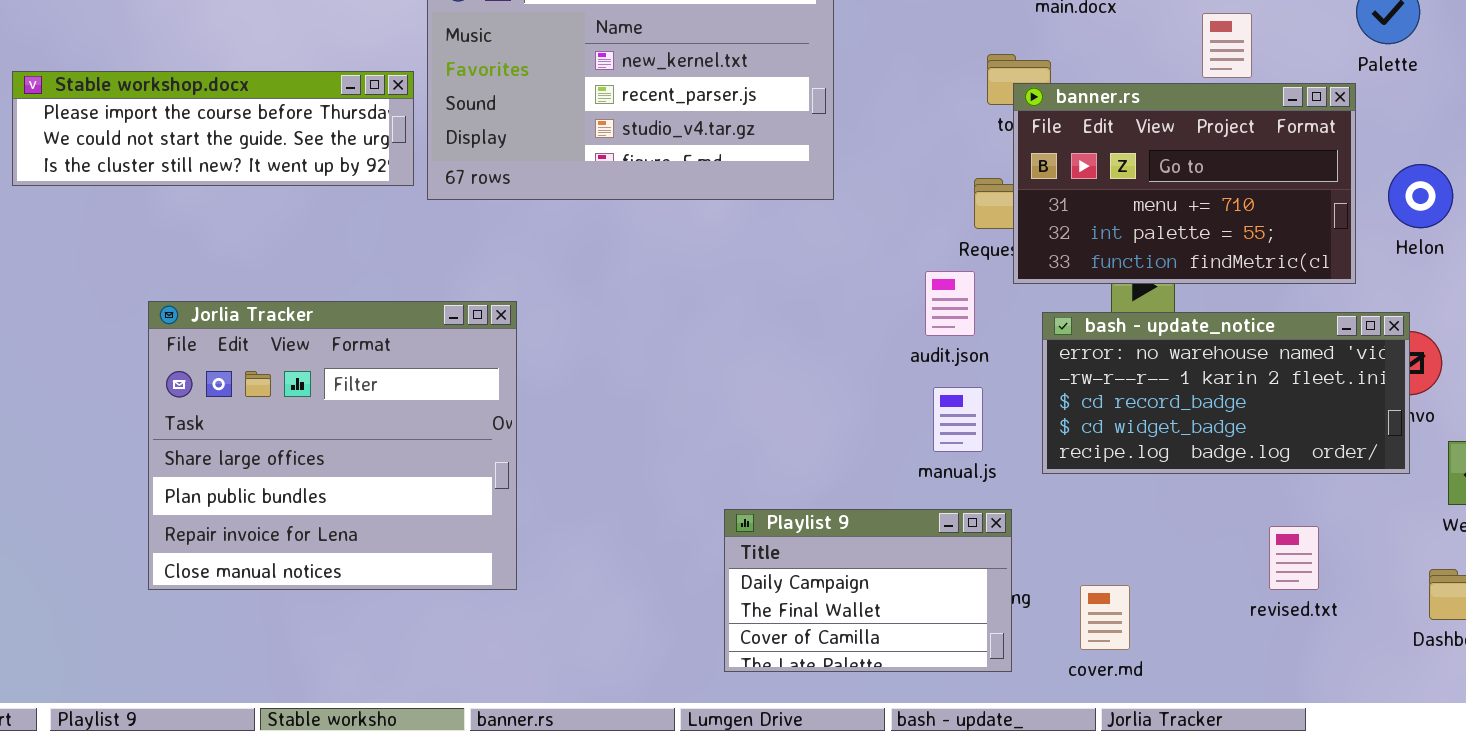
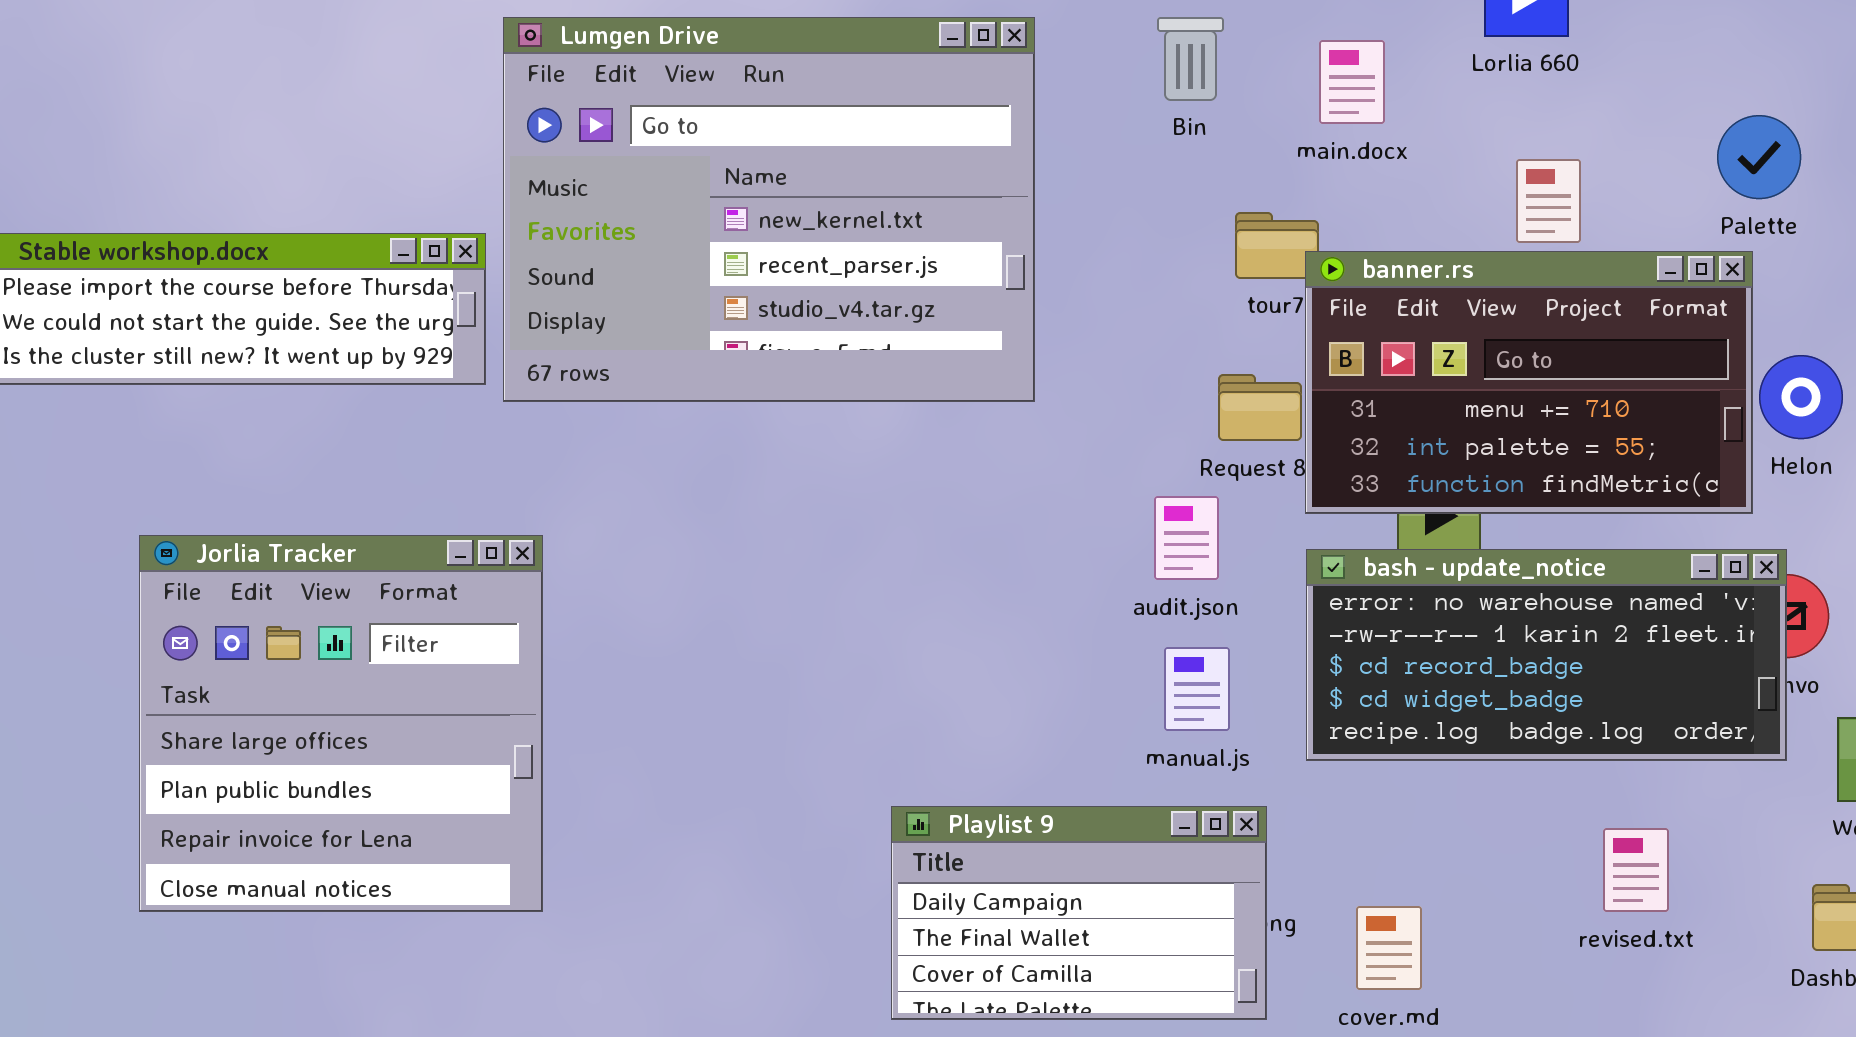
banner.rs: [1013,83,1356,284] -> [1305,251,1753,514], moved
Jorlia Tracker: [148,301,517,590] -> [139,535,543,912], resized

